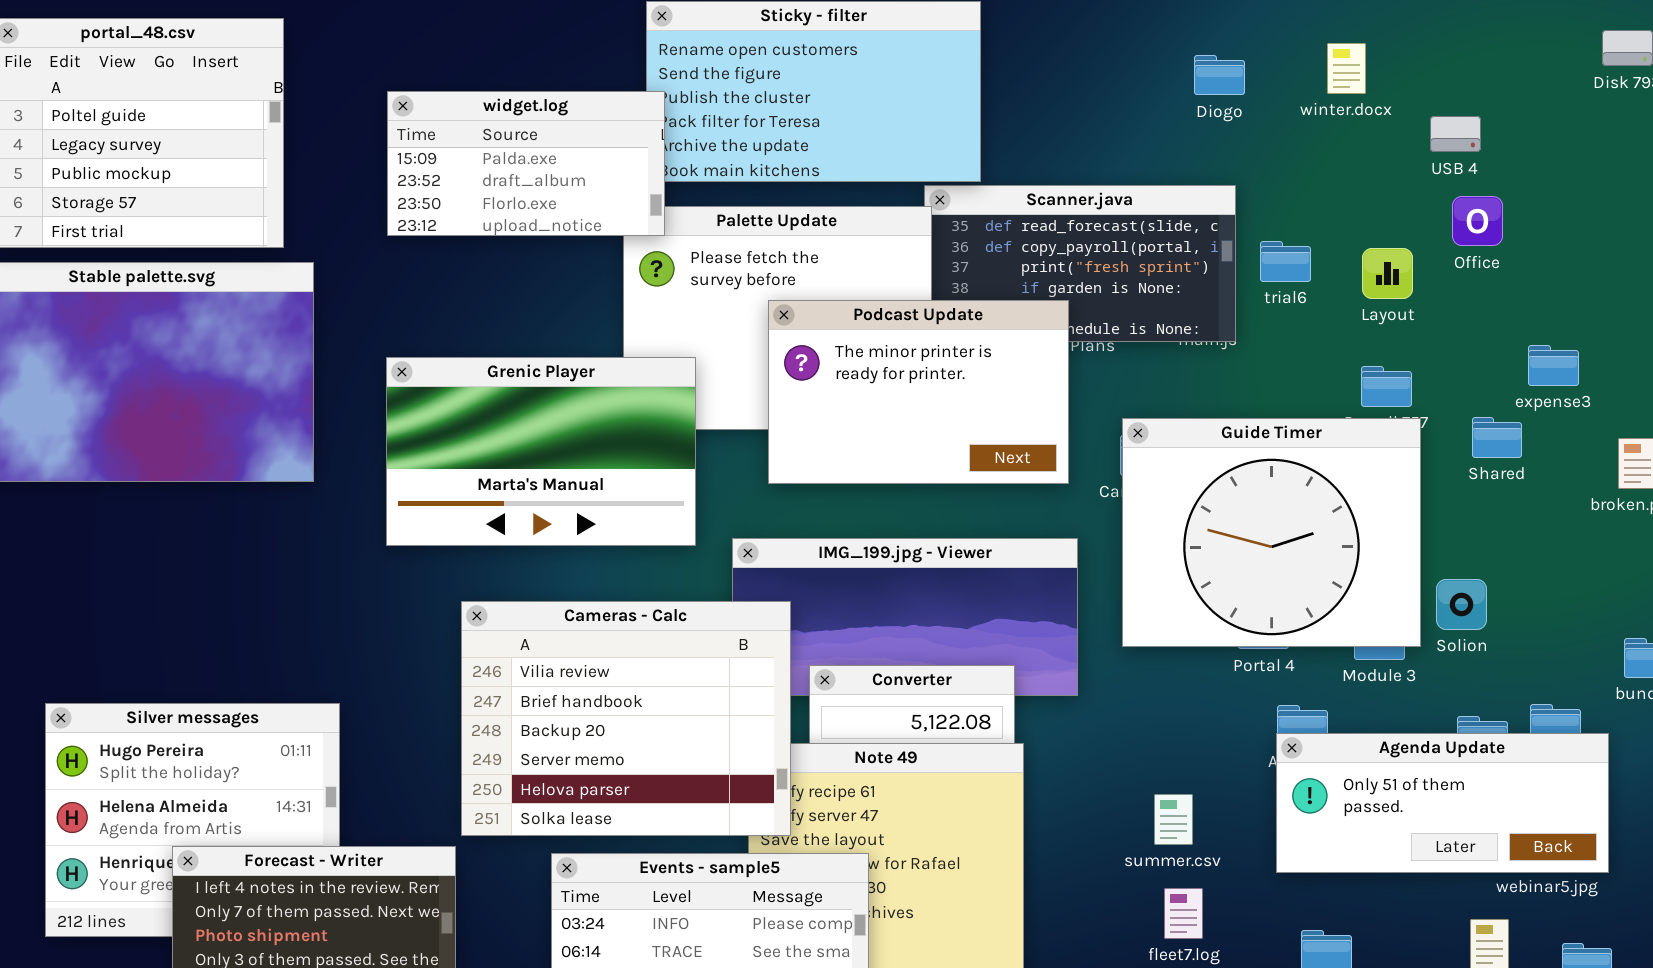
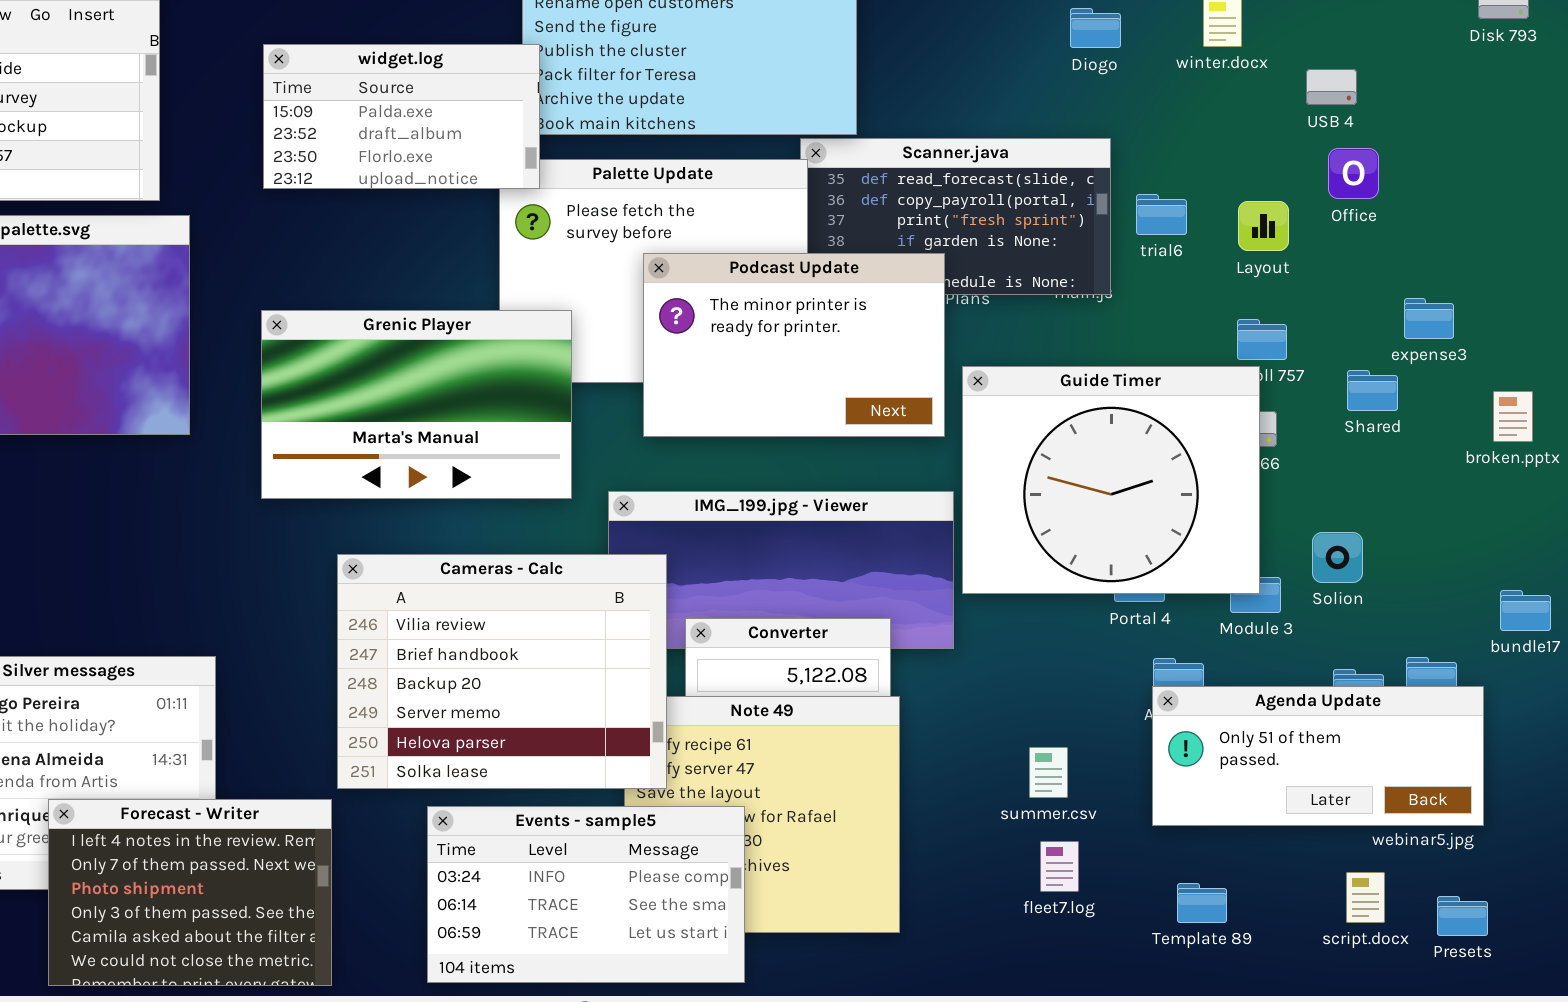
Guide Timer: [1122,418,1421,647] -> [962,366,1260,594], moved

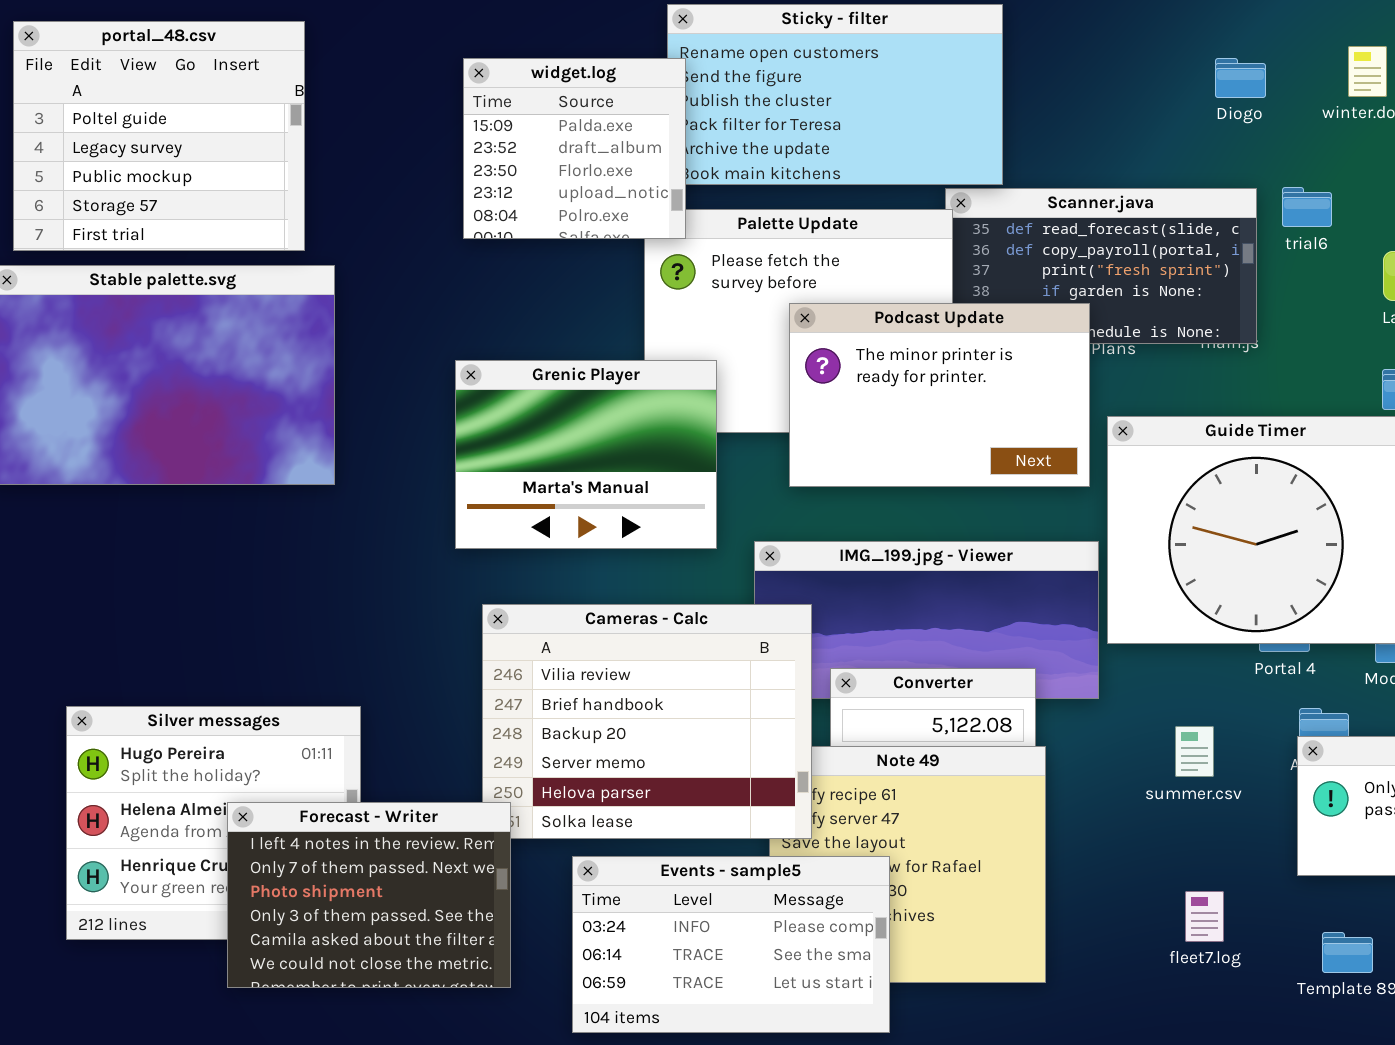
widget.log: [263,44,540,189] -> [463,58,686,239], resized
trial6: [1136,194,1187,235] -> [1282,187,1332,227], moved
Grenic Player: [261,310,572,499] -> [455,360,717,549], resized
summer.csv: [1029,747,1068,798] -> [1175,726,1214,777], moved
Forecast - Writer: [48,799,332,986] -> [227,802,511,988], moved

